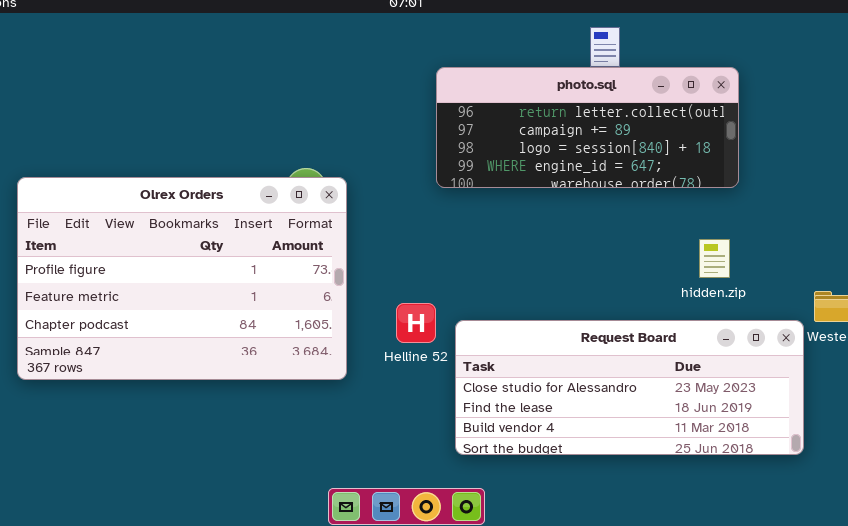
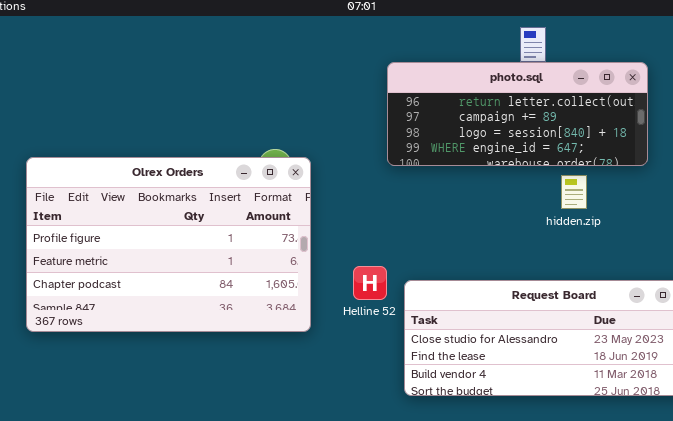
hidden.zip: [699,239,730,278] -> [561,175,587,209], moved

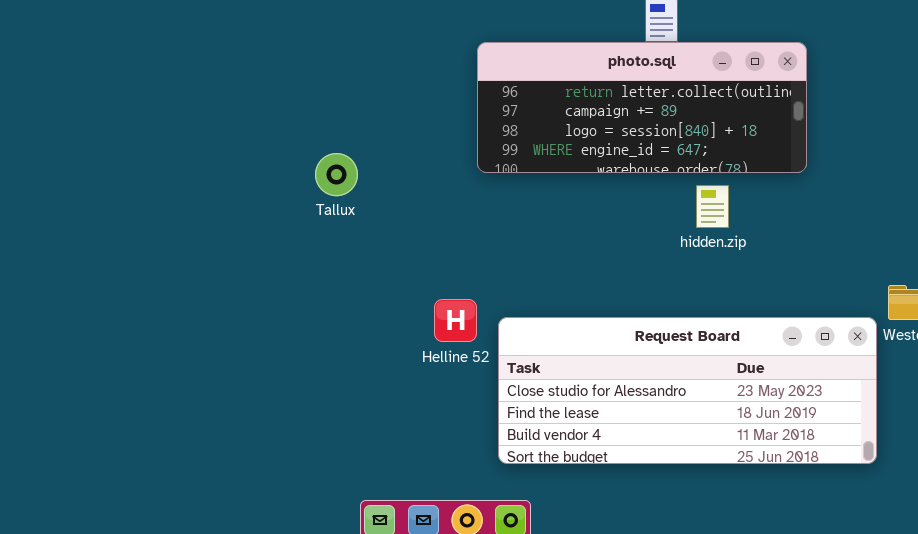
Olrex Orders: [26,157,311,332] -> none, closed

